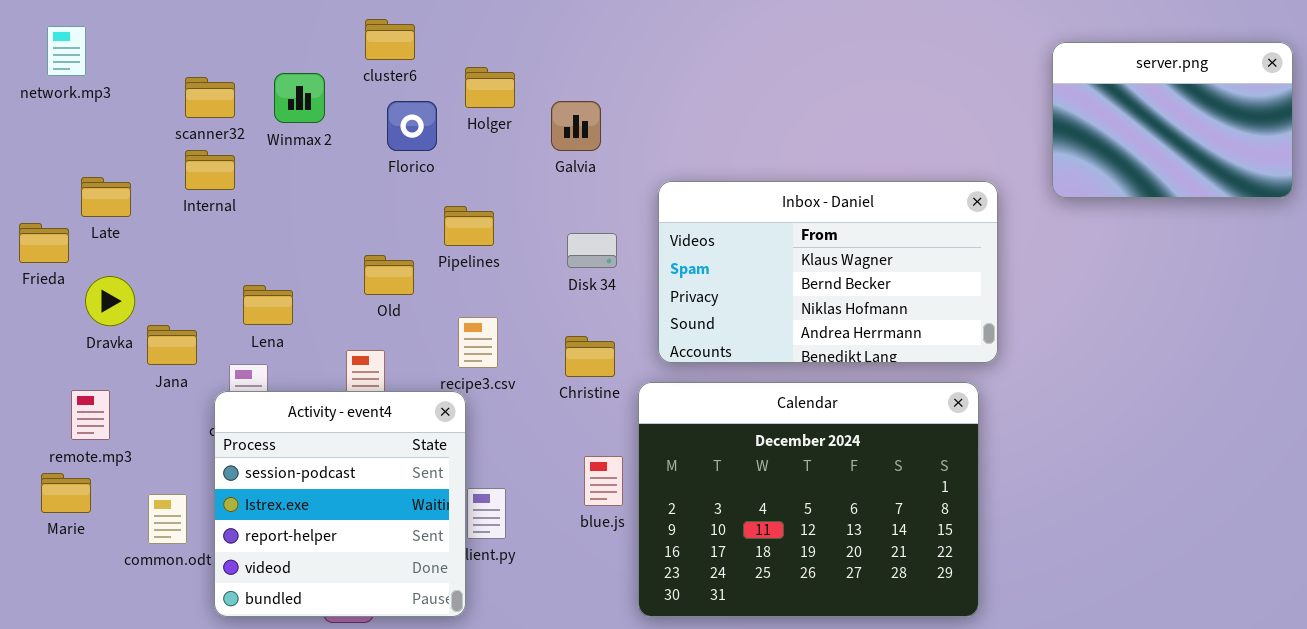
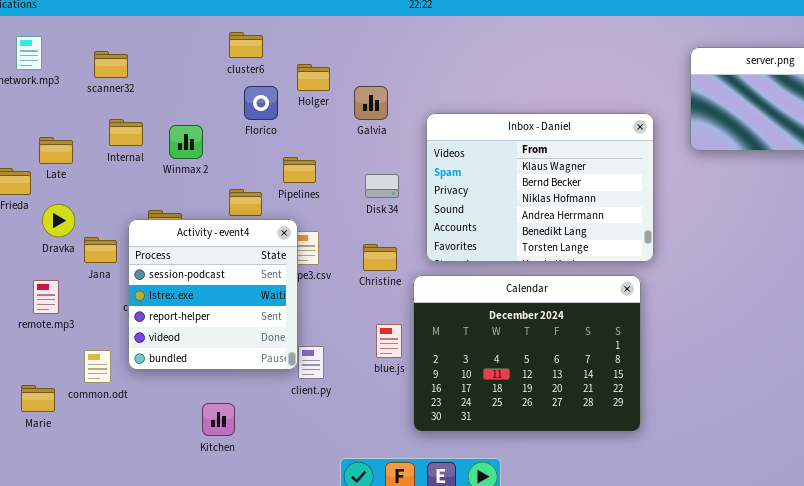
Winmax 2: [274,73,325,123] -> [169,125,203,159], moved
scanner32: [185,77,235,118] -> [94,51,128,78], moved
Inbox - Daniel: [658,181,998,363] -> [426,113,654,262], resized
Activity - event4: [214,391,466,617] -> [128,219,298,370], moved
Marie: [41,473,91,513] -> [21,385,55,412], moved

